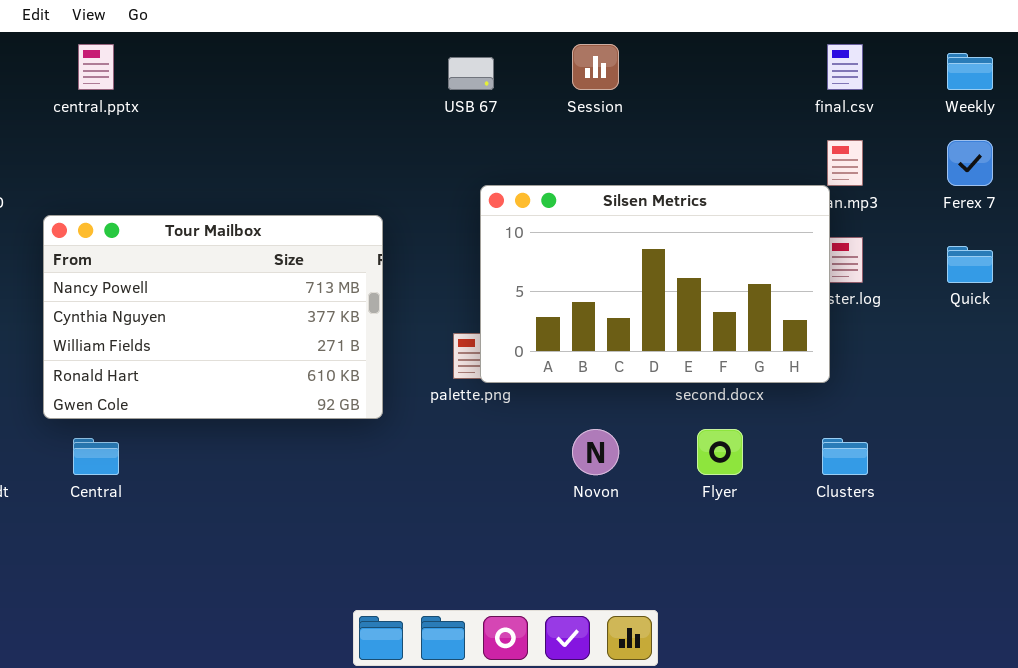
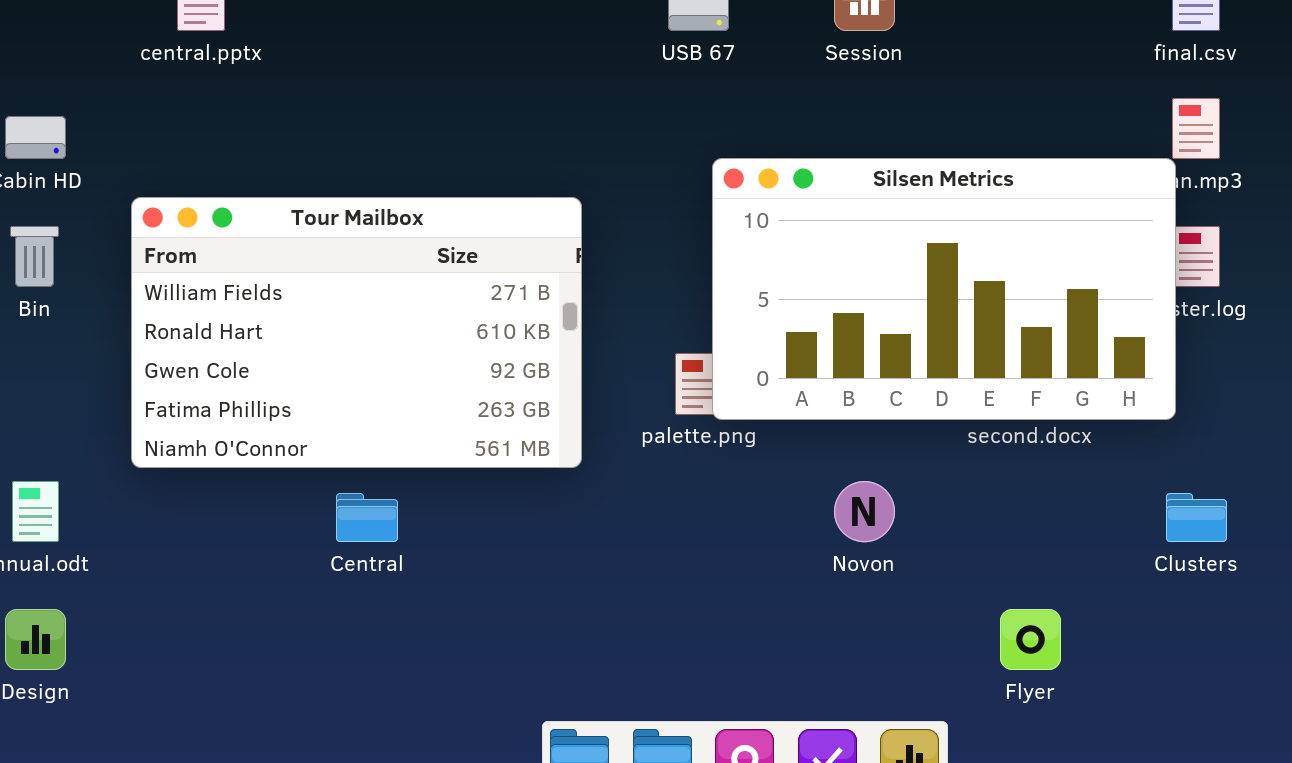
Tour Mailbox: [43,215,383,419] -> [131,197,582,468], scrolled down 2 rows
Flyer: [697,429,743,475] -> [1000,609,1061,670], moved
Central: [73,438,119,475] -> [336,493,398,542], moved

